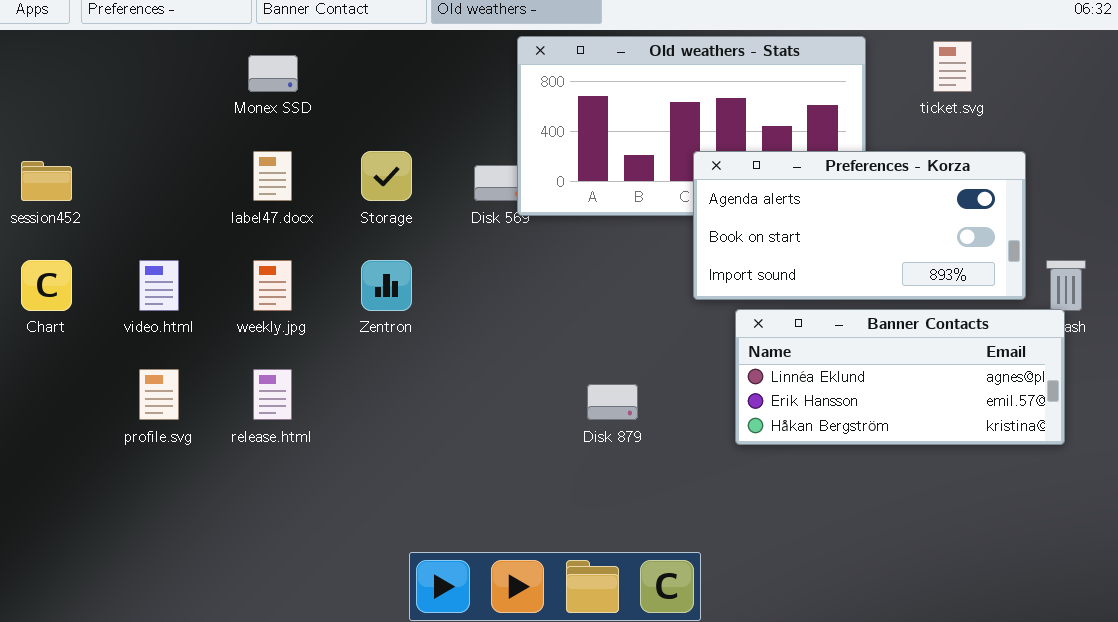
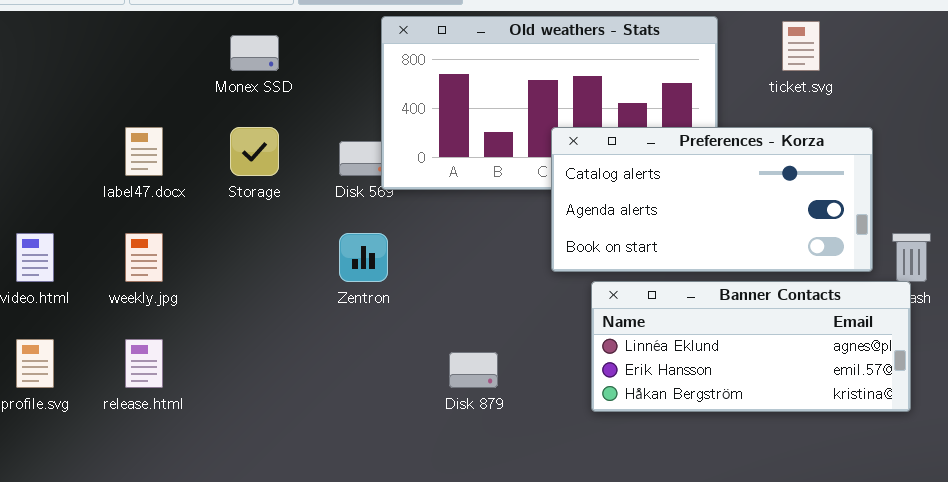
Monex SSD: [248,55,298,92] -> [230,35,279,71], moved
Preferences - Korza: [693,151,1026,300] -> [551,127,873,272], scrolled up 1 row
Zentron: [361,260,412,311] -> [339,233,388,282], moved

